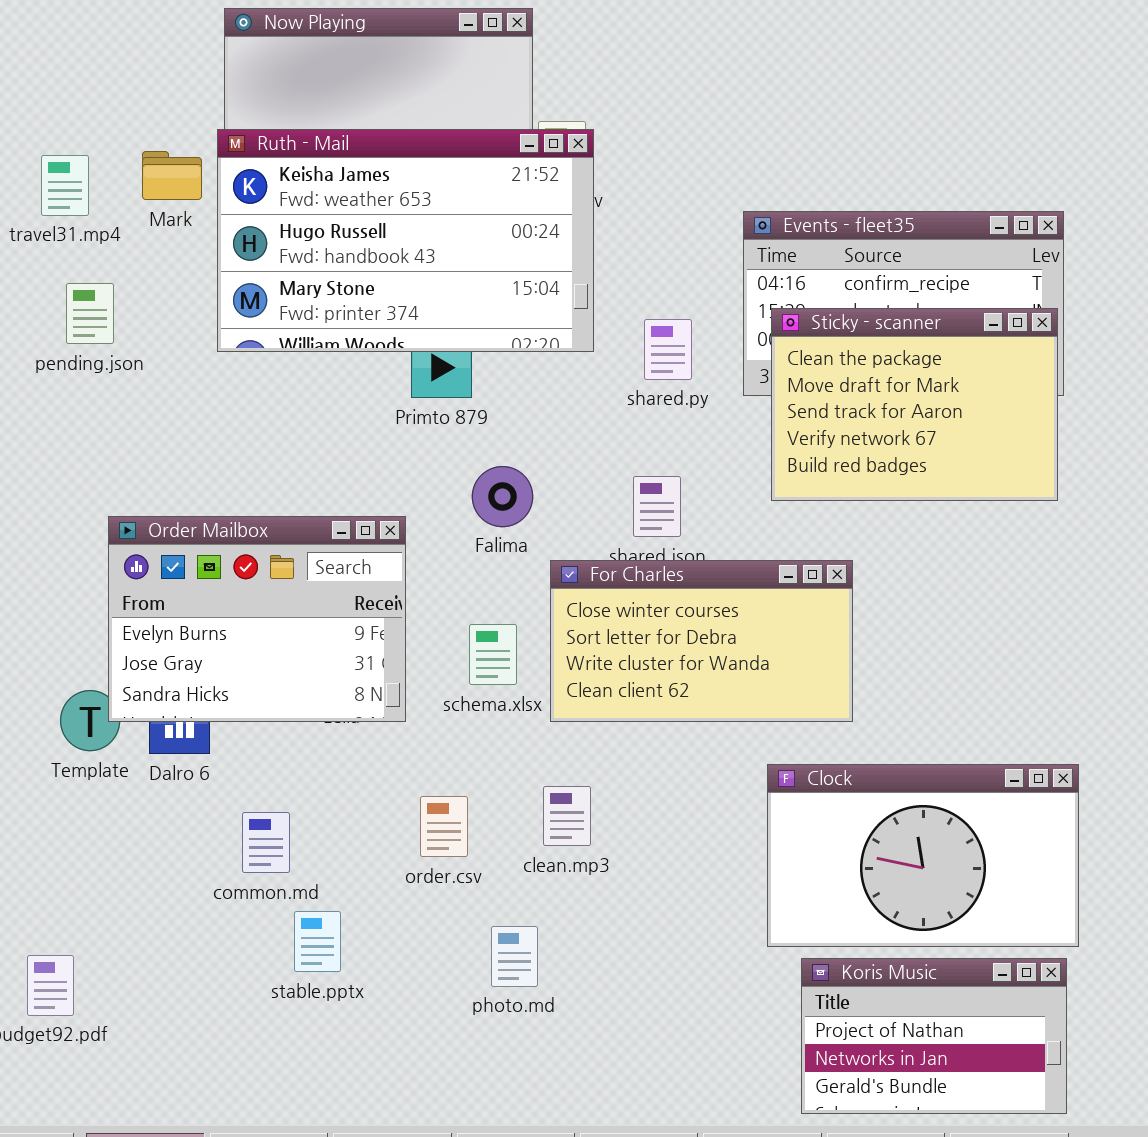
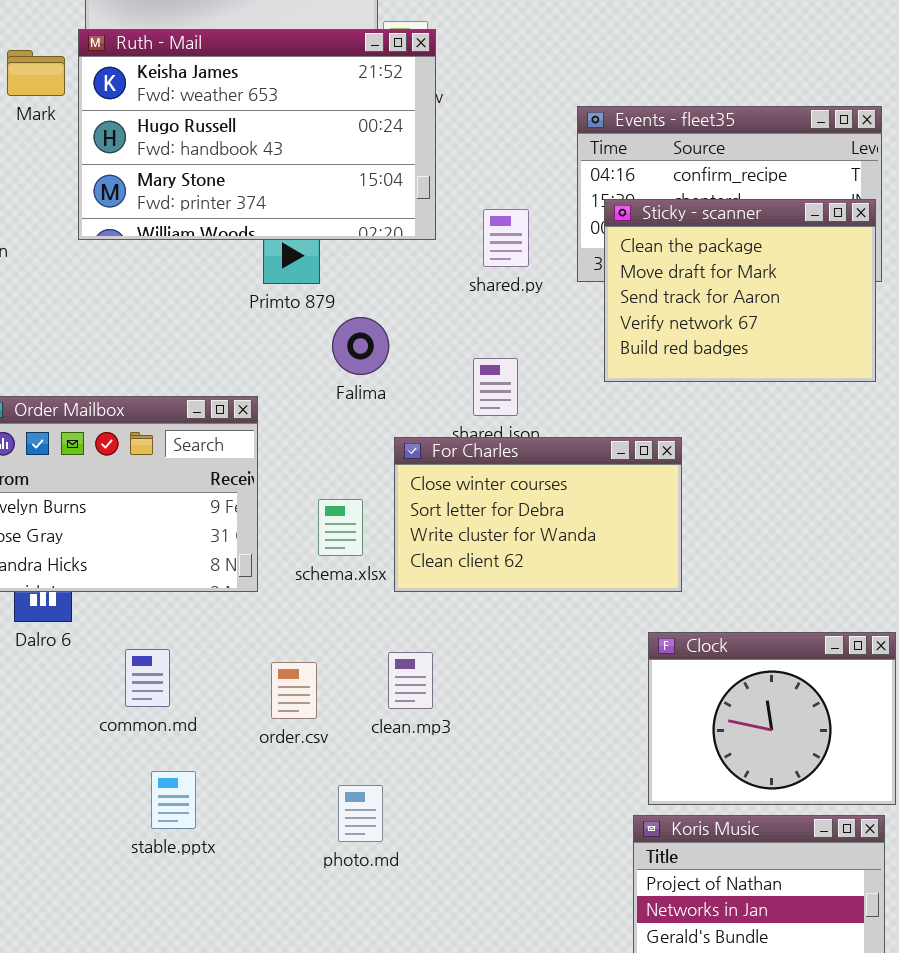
Falima: [472,466,533,527] -> [332,317,389,375], moved
Clock: [767,764,1079,947] -> [648,632,896,805], resized
common.md: [242,812,290,873] -> [125,649,170,707], moved

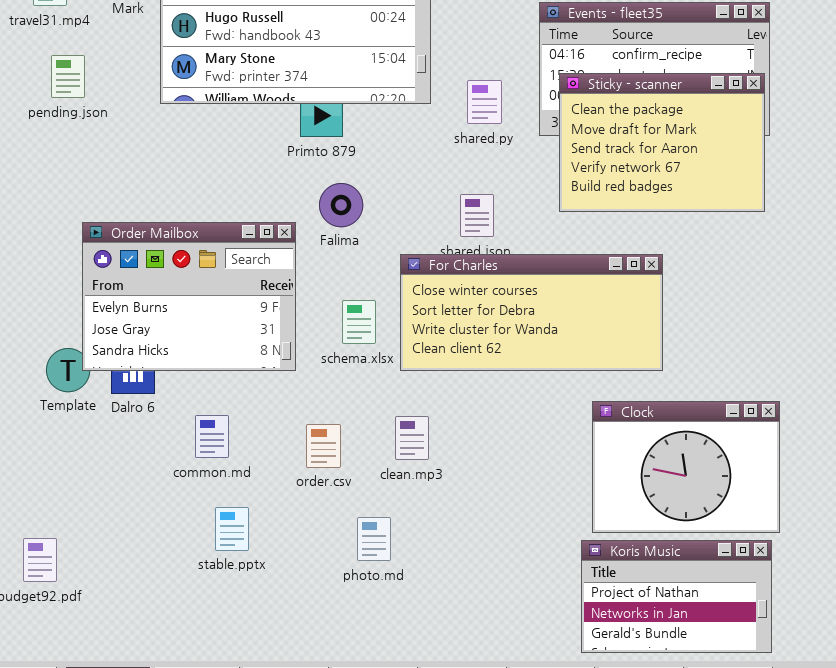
Falima: [332,317,389,375] -> [319,183,363,227], moved
For Charles: [394,437,682,592] -> [400,254,663,371], resized

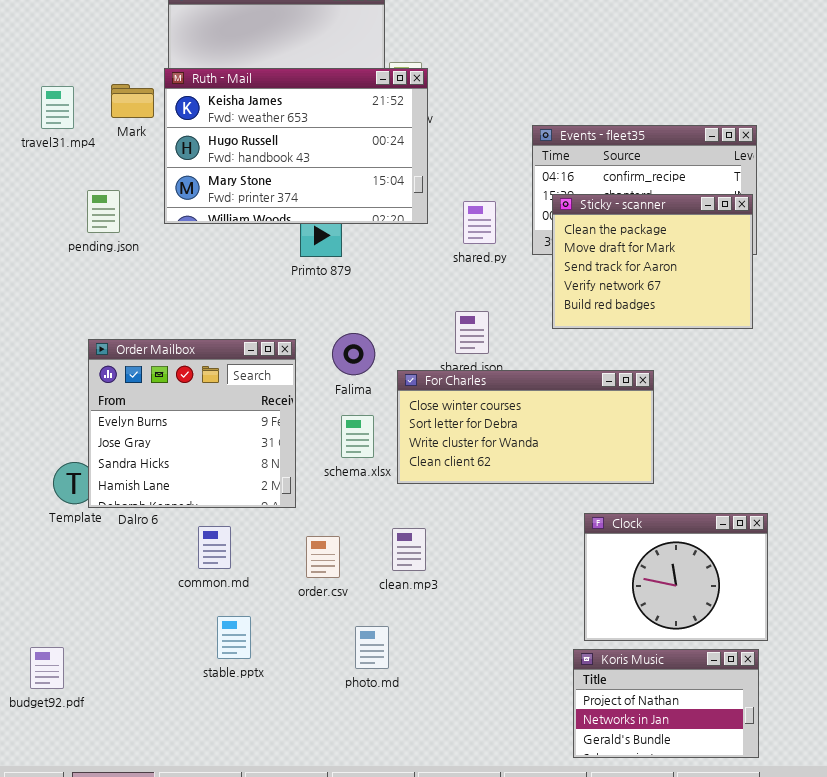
pending.json: [51,55,85,98] -> [87,190,120,233], moved
Falima: [319,183,363,227] -> [332,333,375,375], moved
Order Mailbox: [82,222,296,371] -> [88,339,296,508], resized

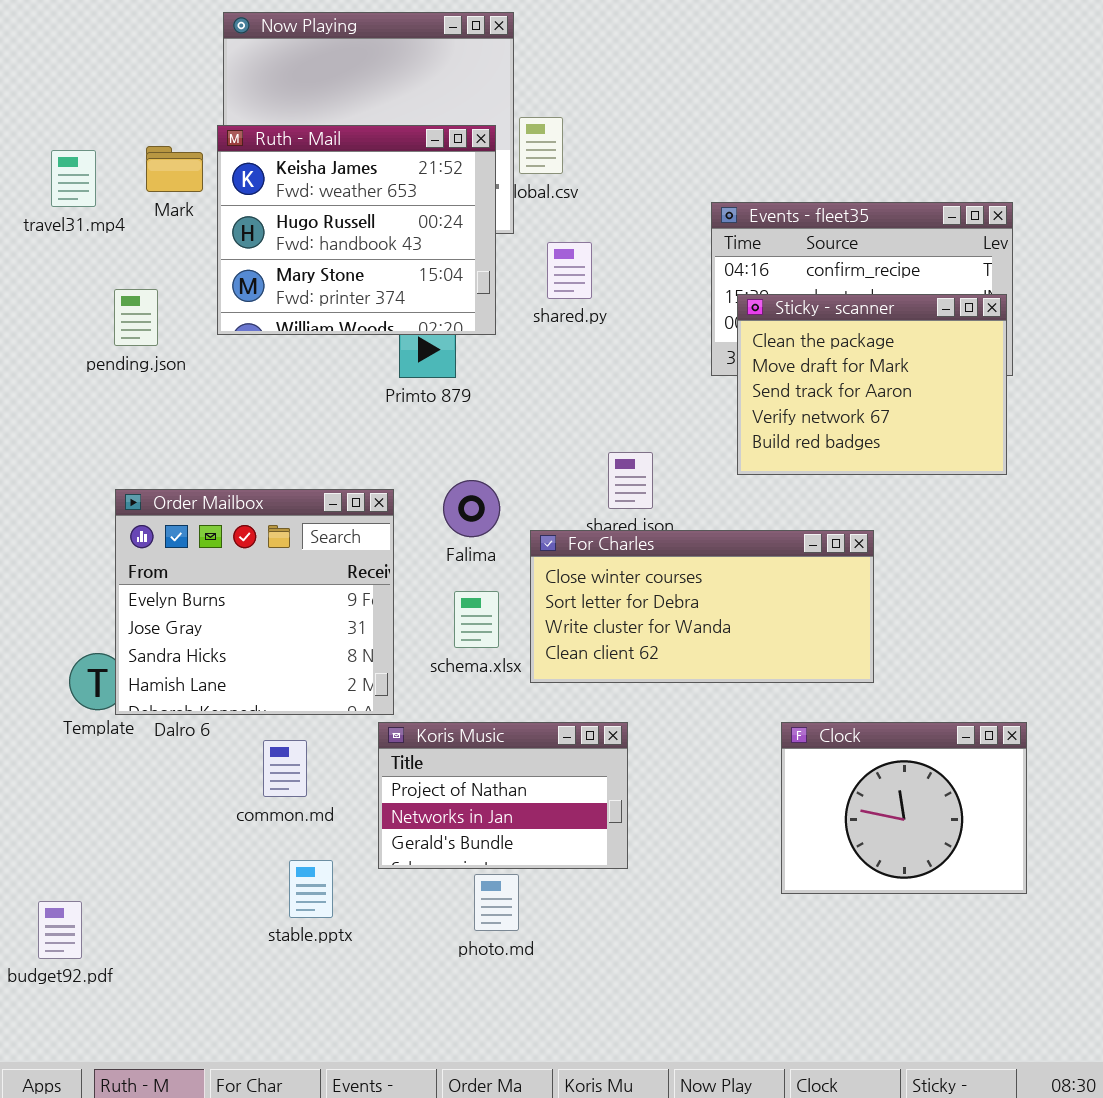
Ruth - Mail: [164,68,428,224] -> [217,125,496,335], resized
shared.py: [463,201,496,244] -> [547,242,592,299], moved
Koris Music: [573,649,759,758] -> [378,722,628,869], moved

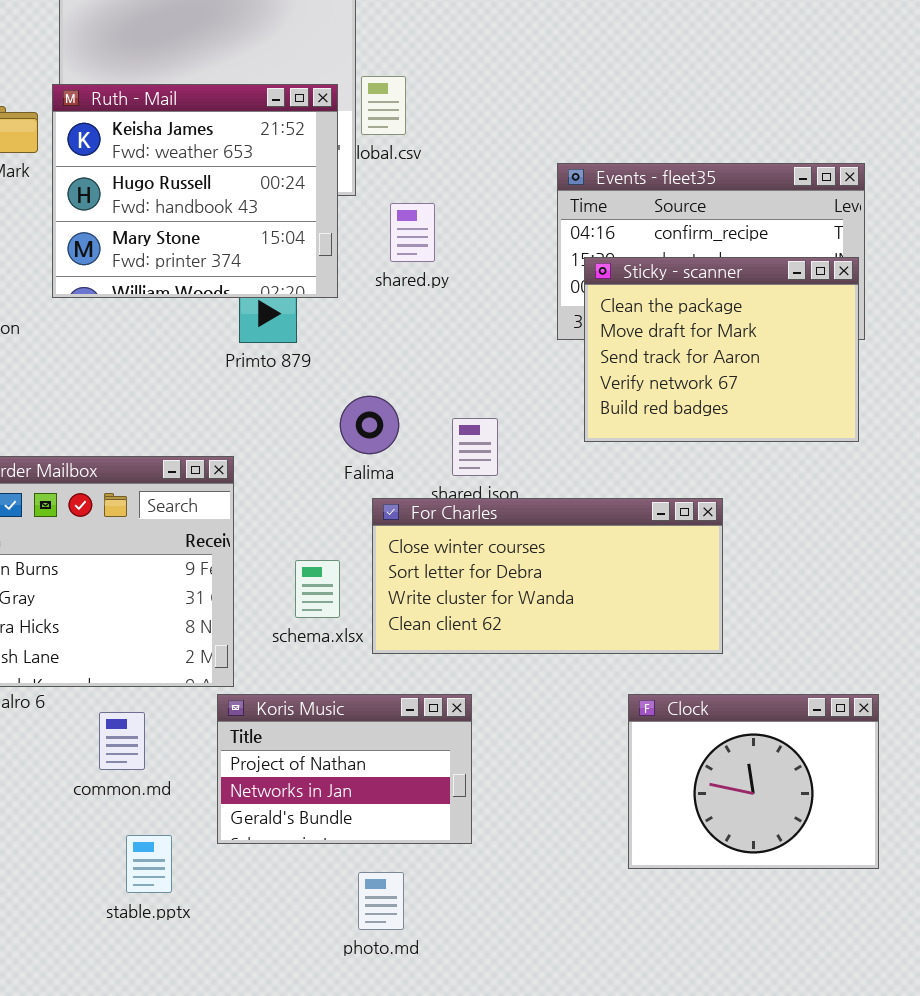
Falima: [443,480,500,537] -> [340,396,399,454], moved
photo.md: [474,874,519,931] -> [358,872,404,930], moved

